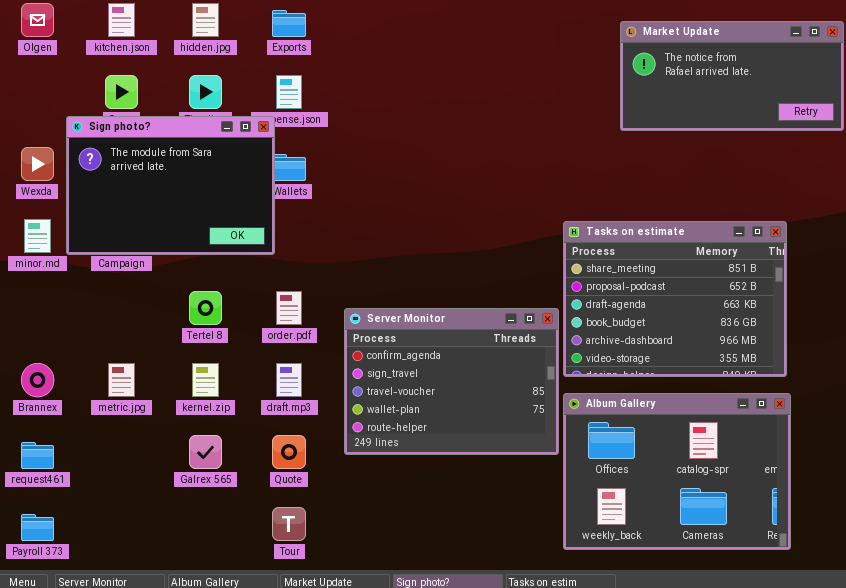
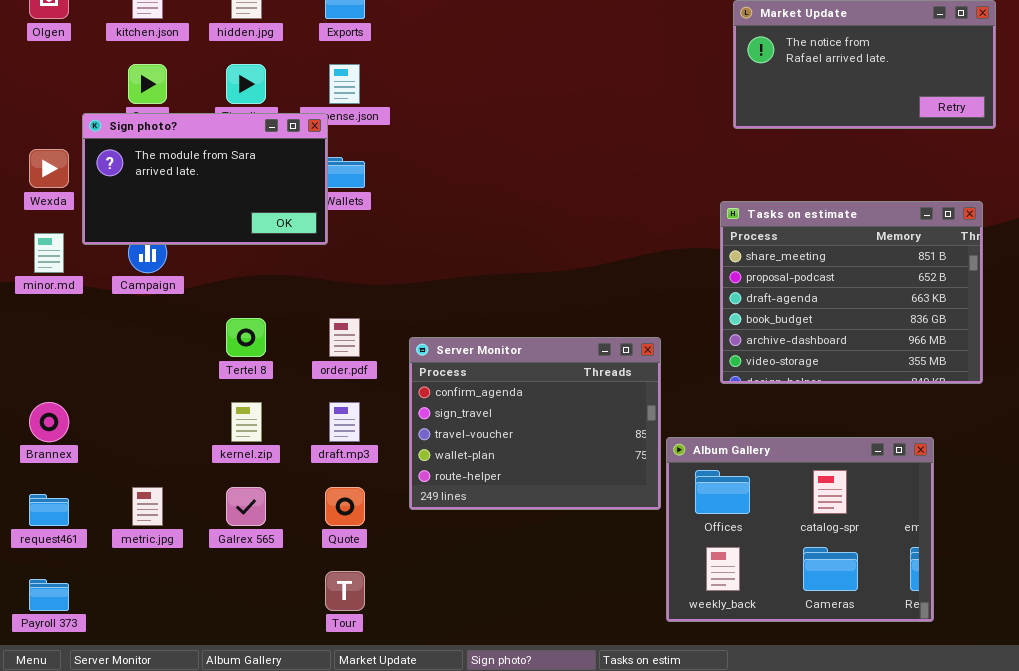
Sign photo?: [66,116,275,255] -> [82,113,328,245], resized
Tasks on estimate: [563,221,787,377] -> [720,201,983,384], moved
metric.jpg: [108,363,135,397] -> [132,487,163,526], moved

